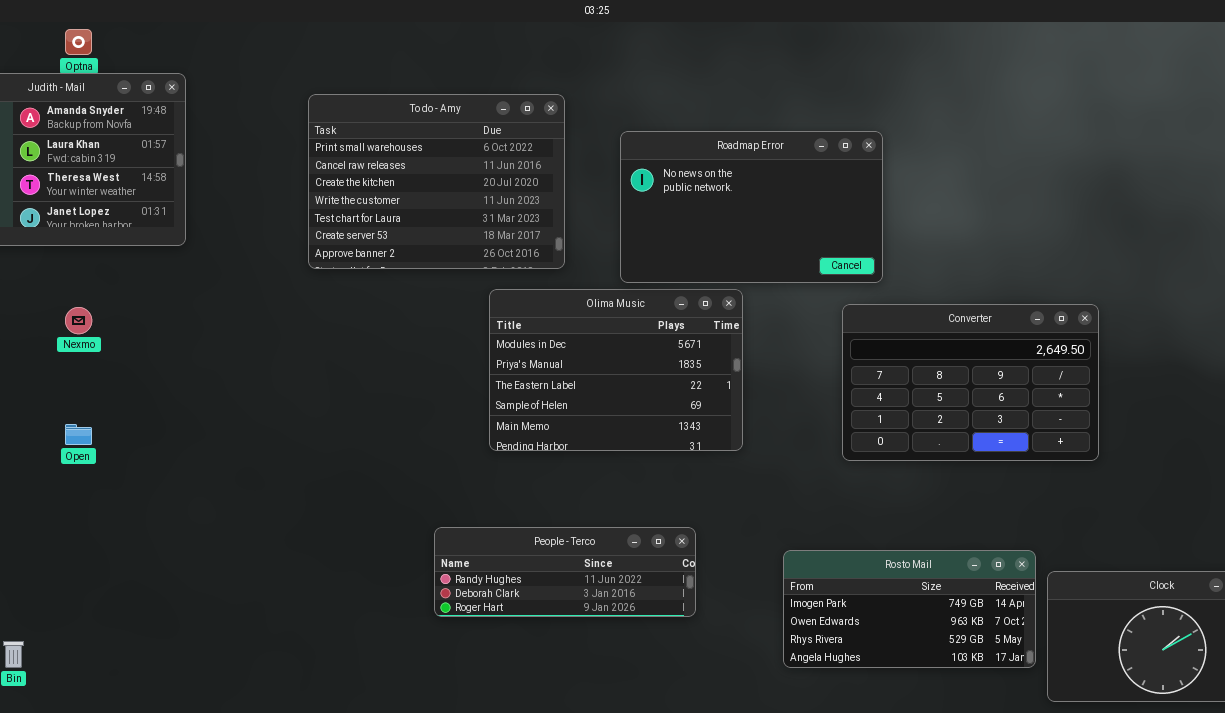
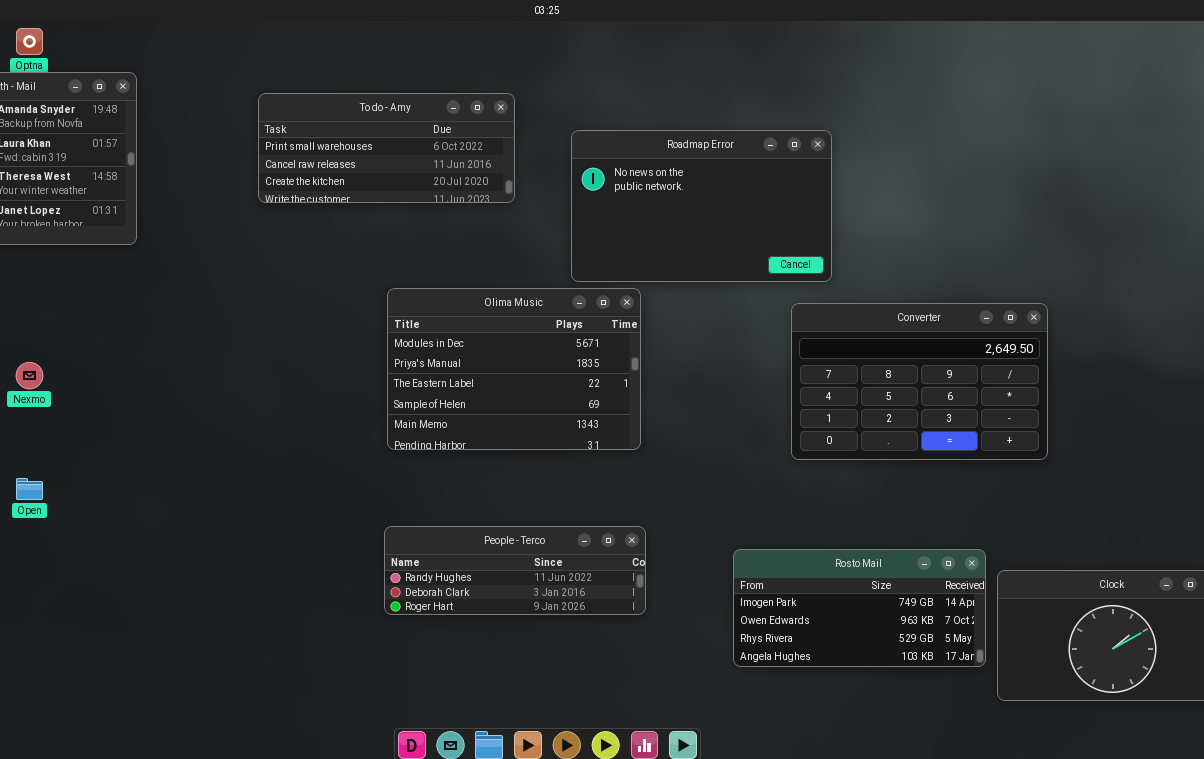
To do - Amy: [308,94,565,269] -> [258,93,515,203], resized
Olima Music: [489,289,743,451] -> [387,288,641,450], moved
Nexmo: [65,307,92,334] -> [16,362,43,389], moved
Open: [65,424,92,445] -> [16,478,43,500], moved

